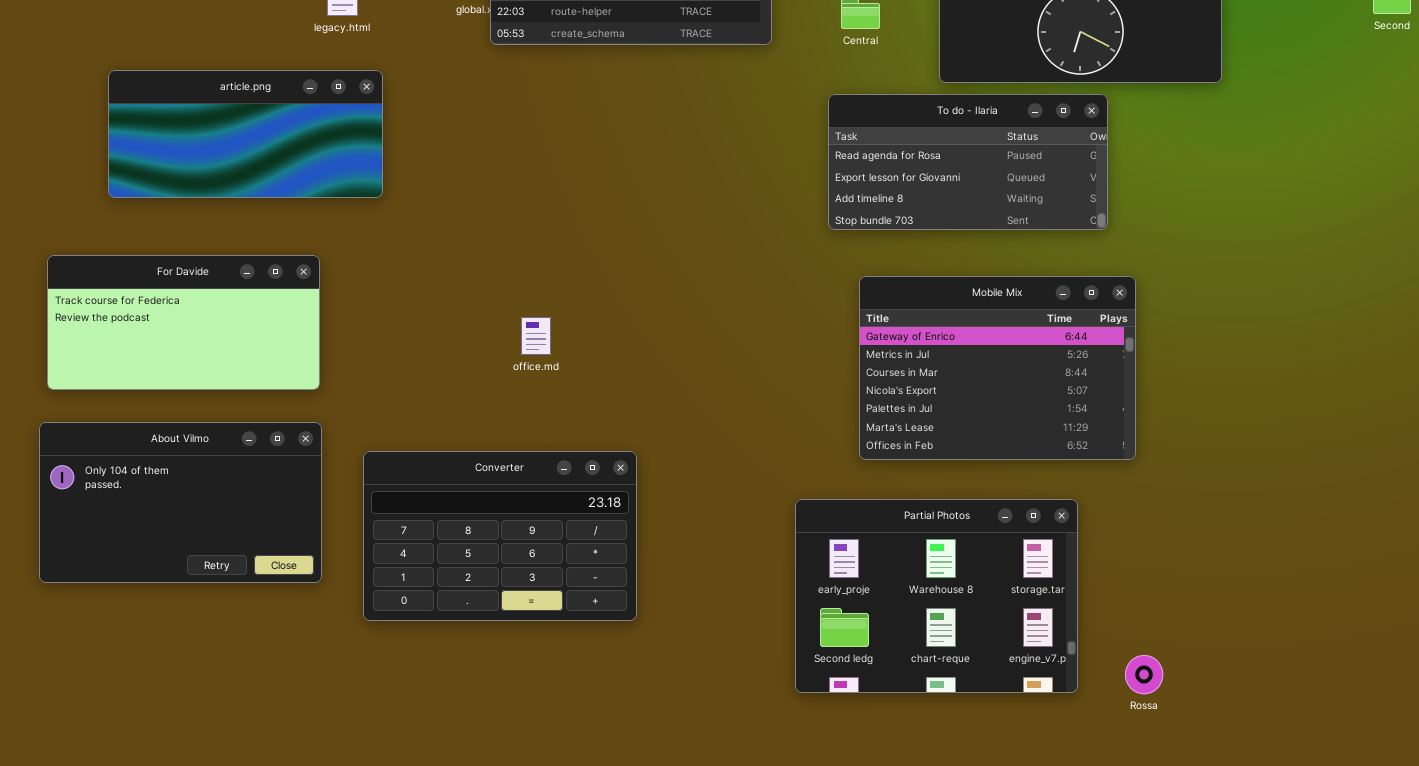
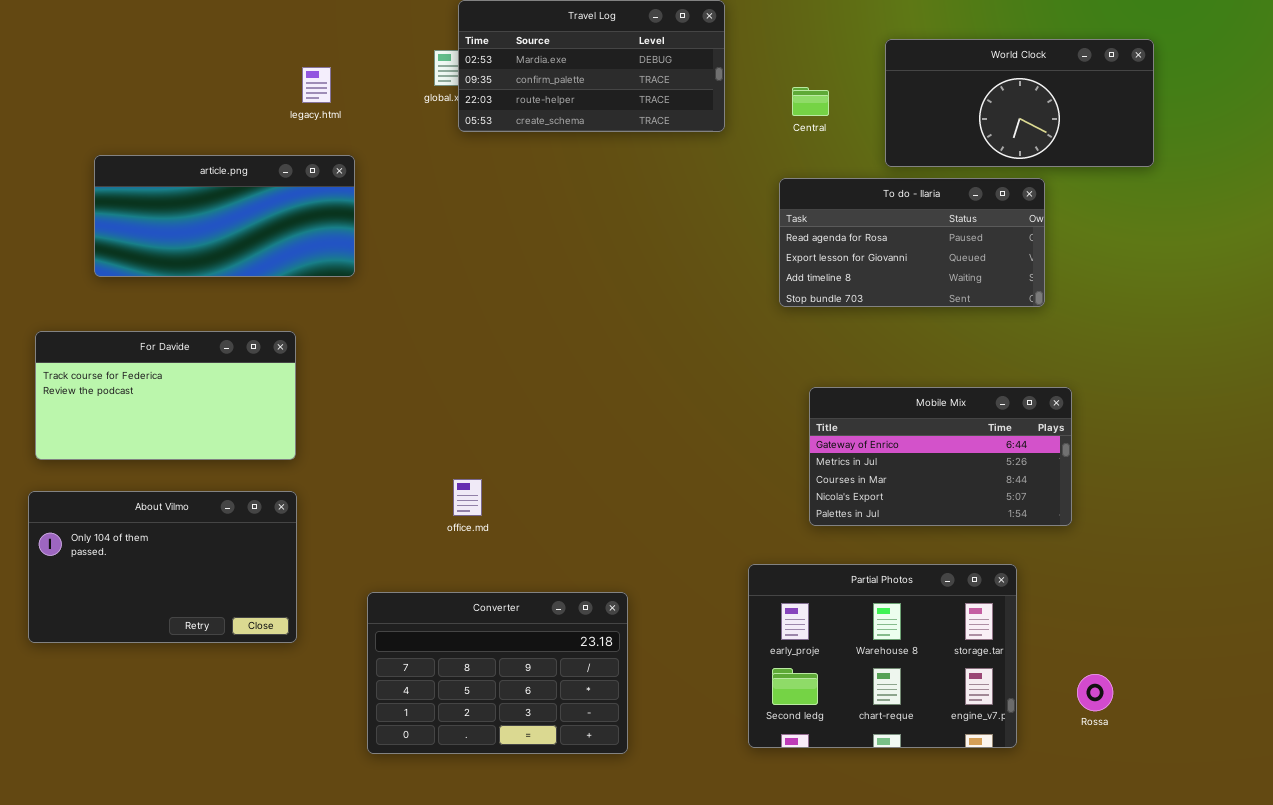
Mobile Mix: [859,276,1136,460] -> [809,387,1072,526], resized
office.md: [521,317,551,355] -> [453,479,482,516], moved
Converter: [363,451,637,621] -> [367,592,628,754], moved
Rossa: [1125,655,1163,694] -> [1077,674,1113,711], moved

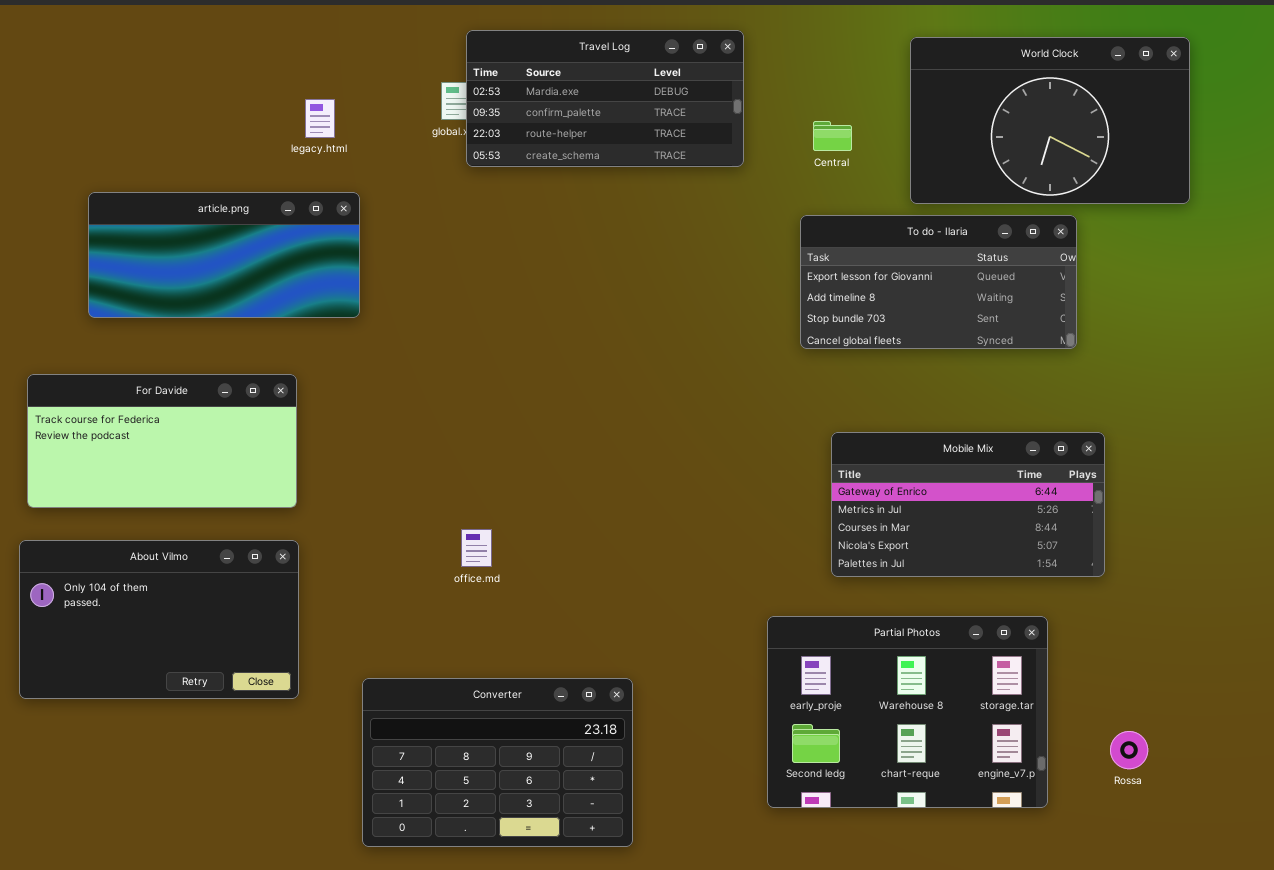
World Clock: [885,39,1154,167] -> [910,37,1190,204], resized
To do - Ilaria: [779,178,1045,307] -> [800,215,1077,349], scrolled down 1 row
Converter: [367,592,628,754] -> [362,678,633,847], moved

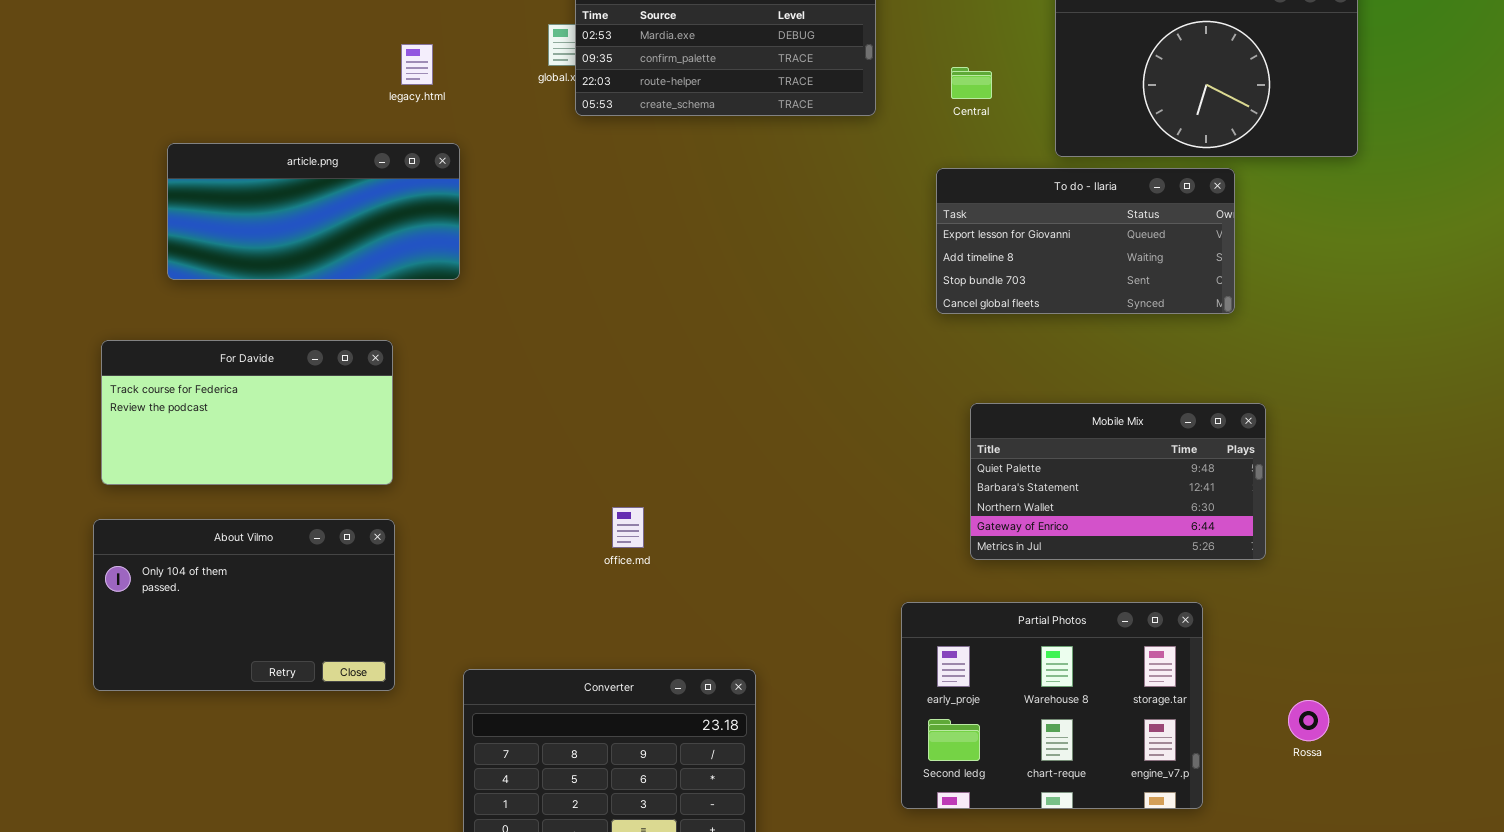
Mobile Mix: [831,432,1105,577] -> [970,403,1266,560], scrolled up 3 rows
office.md: [461,529,492,567] -> [612,507,644,548], moved
Rossa: [1110,731,1148,769] -> [1288,700,1329,741], moved

